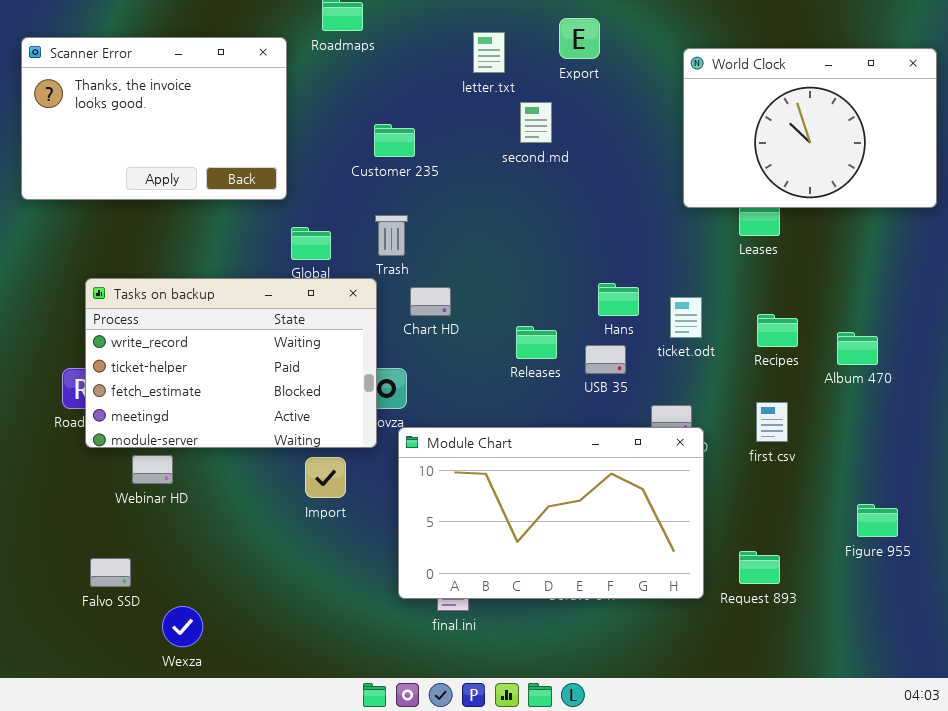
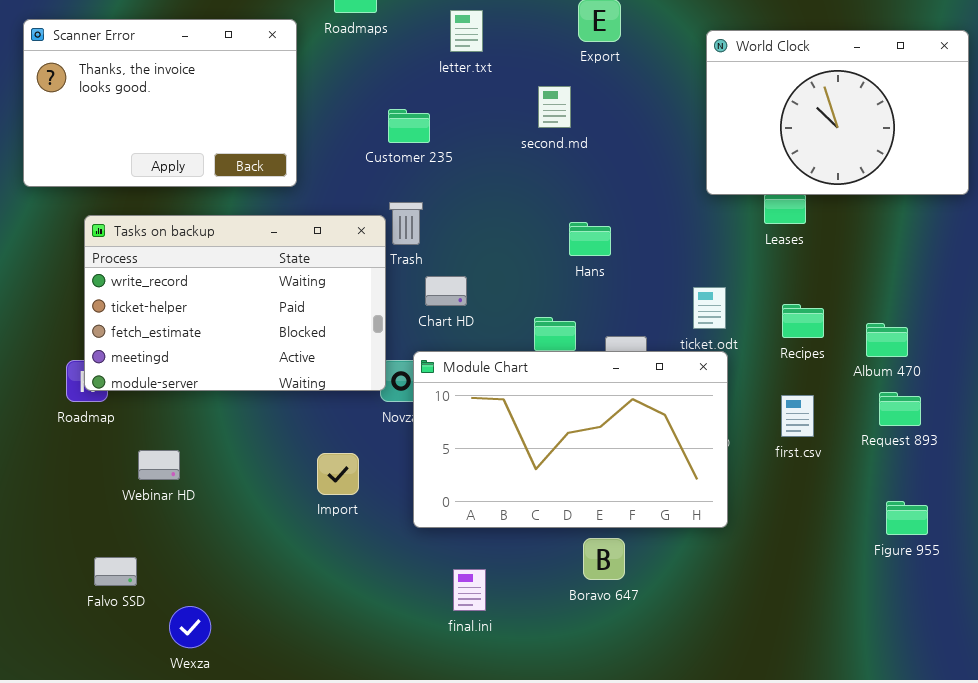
letter.txt: [473,32,505,73] -> [450,10,483,52], moved
Tasks on backup: [85,278,377,448] -> [84,215,386,391], moved
Hans: [598,283,639,316] -> [569,222,611,256], moved
Module Chart: [398,427,704,599] -> [413,351,728,528], moved
Request 893: [739,551,780,584] -> [879,392,921,426], moved

